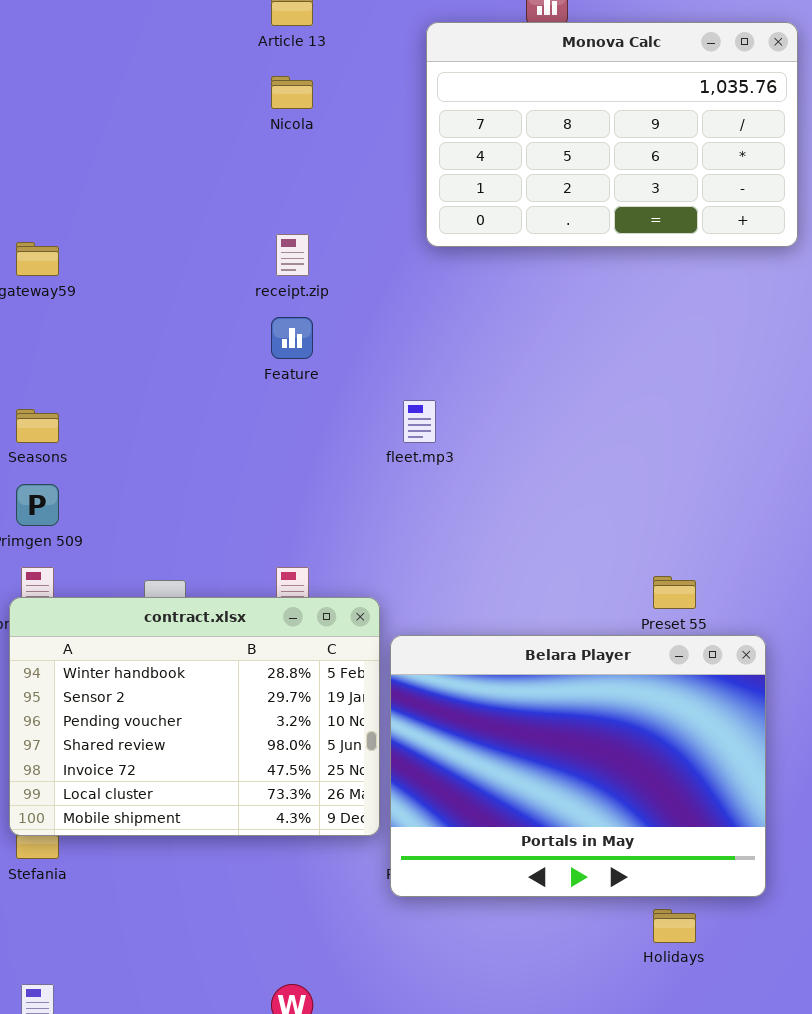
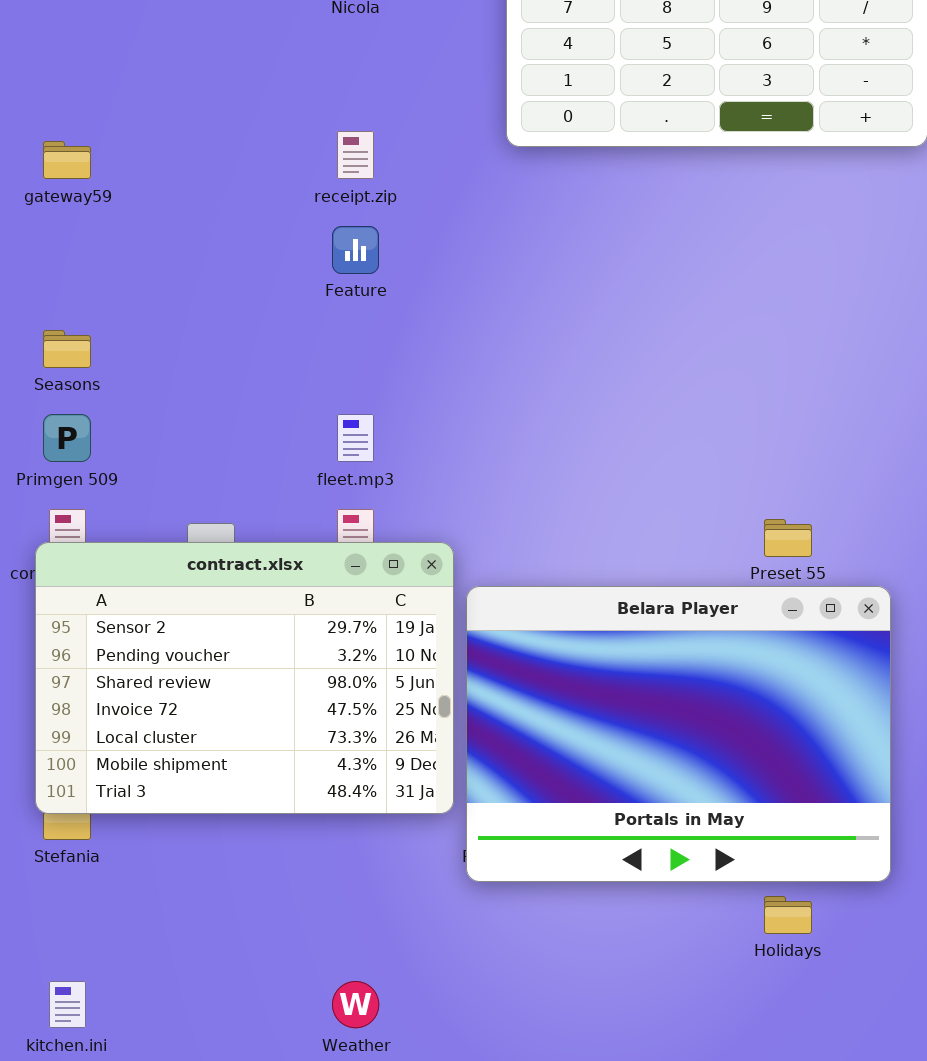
fleet.mp3: [403,400,436,443] -> [337,414,374,462], moved
contract.xlsx: [9,597,380,836] -> [35,542,454,814], scrolled down 1 row

